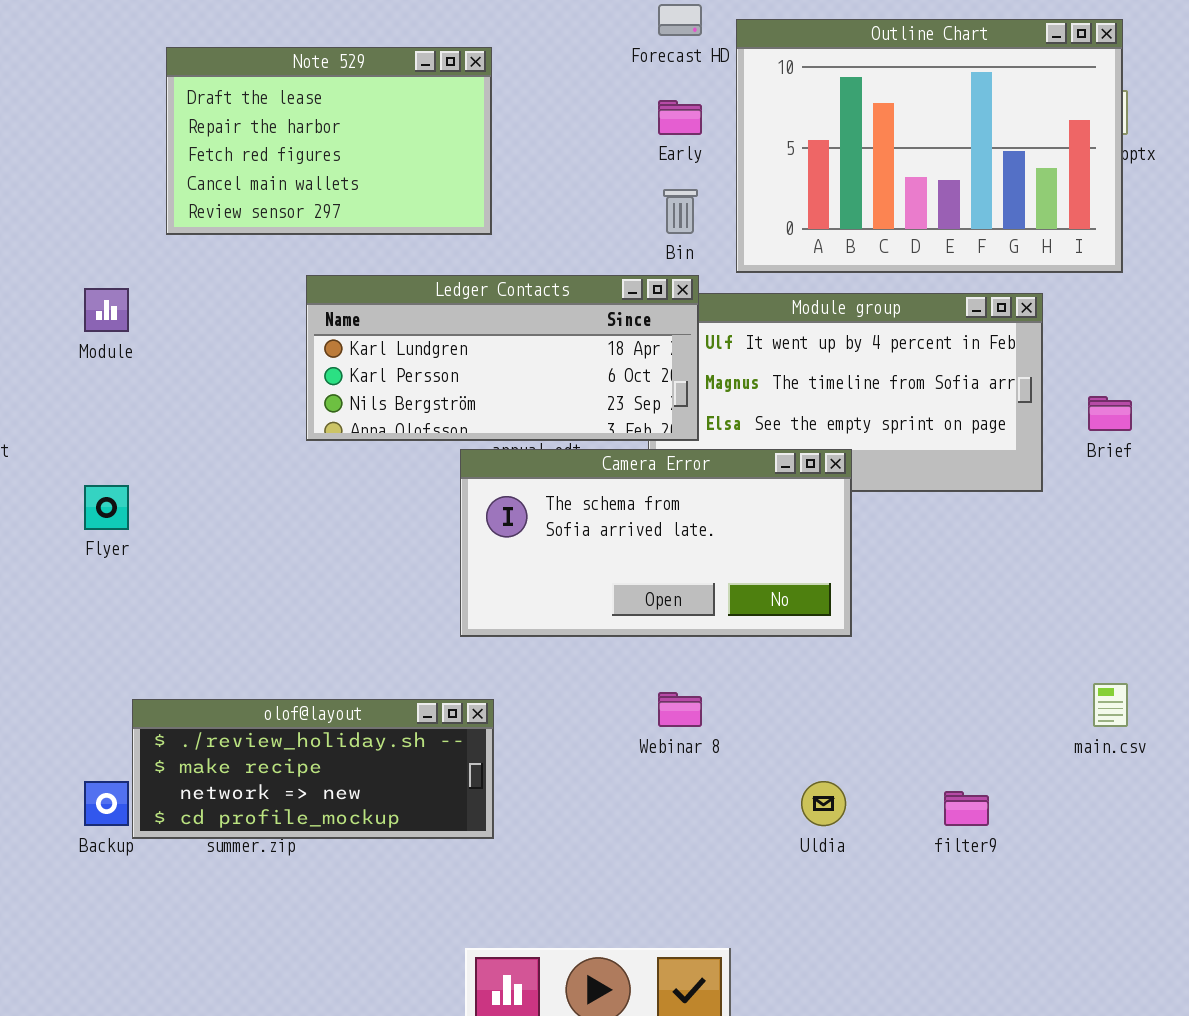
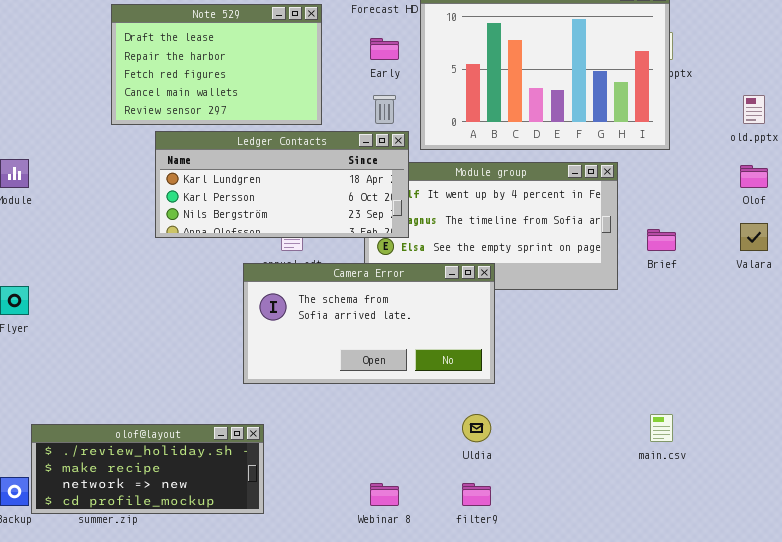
Note 529: [166,47,492,235] -> [111,4,322,125], moved
Ledger Contacts: [306,275,699,441] -> [155,131,409,238], moved
Webinar 8: [658,692,702,727] -> [370,483,399,506], moved
Uldia: [801,781,846,826] -> [462,414,491,442], moved
filter9: [944,791,989,826] -> [462,483,491,506], moved

